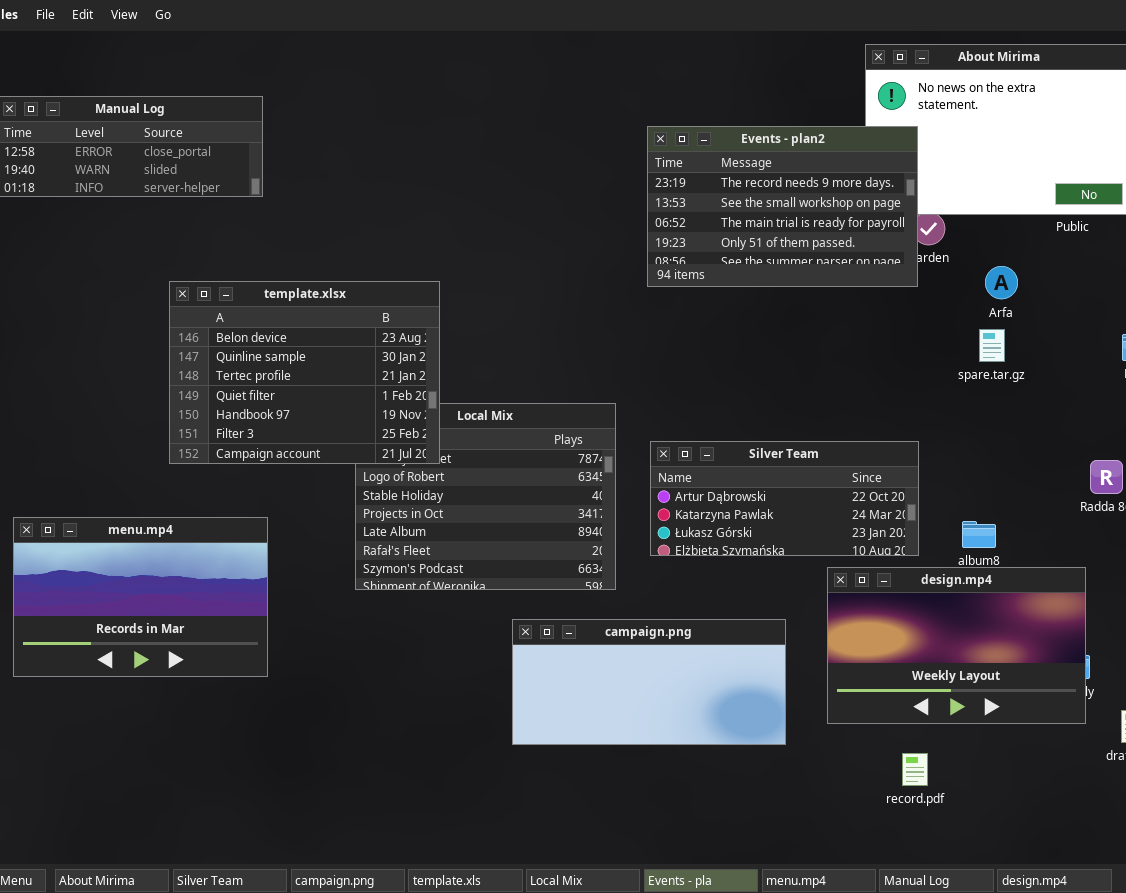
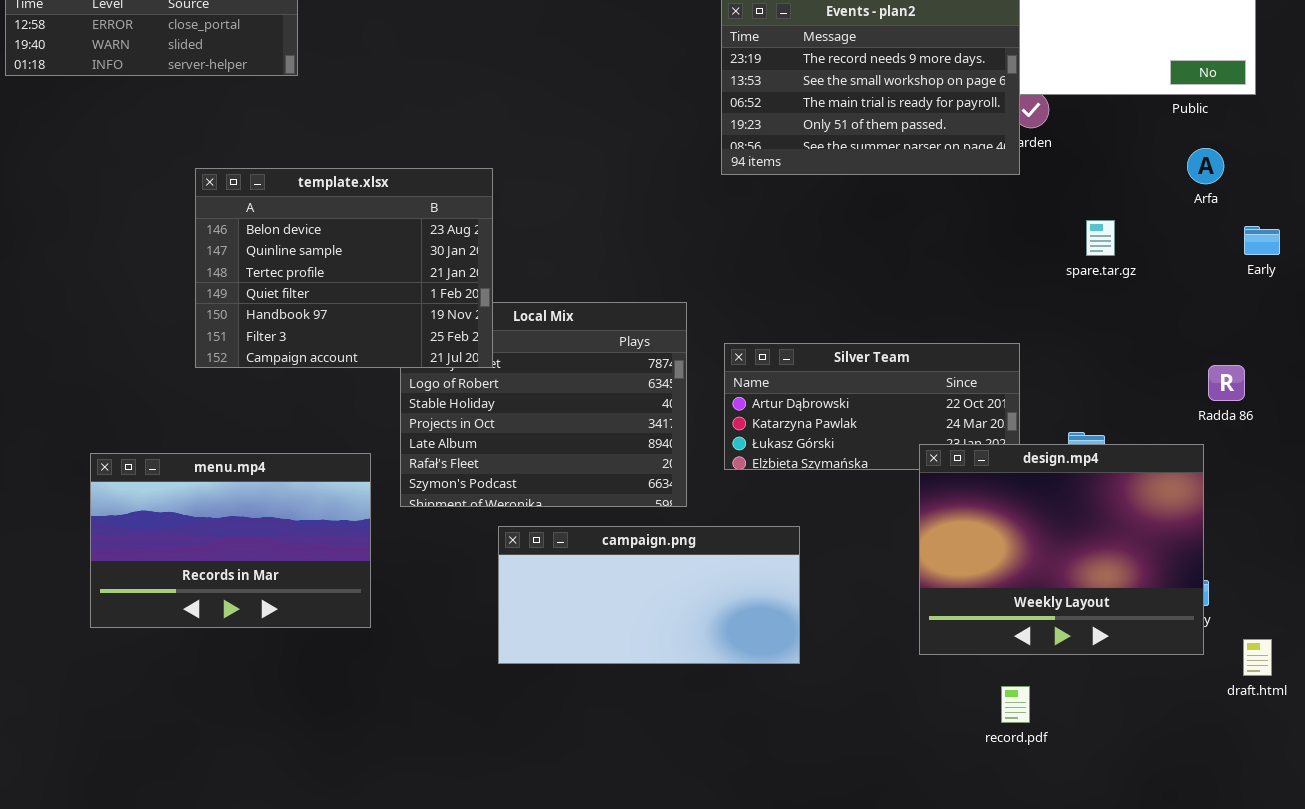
Arfa: [985,266,1018,299] -> [1187,148,1224,184], moved
menu.mp4: [13,517,268,677] -> [90,453,371,628], moved
design.mp4: [827,567,1086,724] -> [919,444,1204,655], resized
campaign.png: [512,619,786,745] -> [498,526,800,664], moved

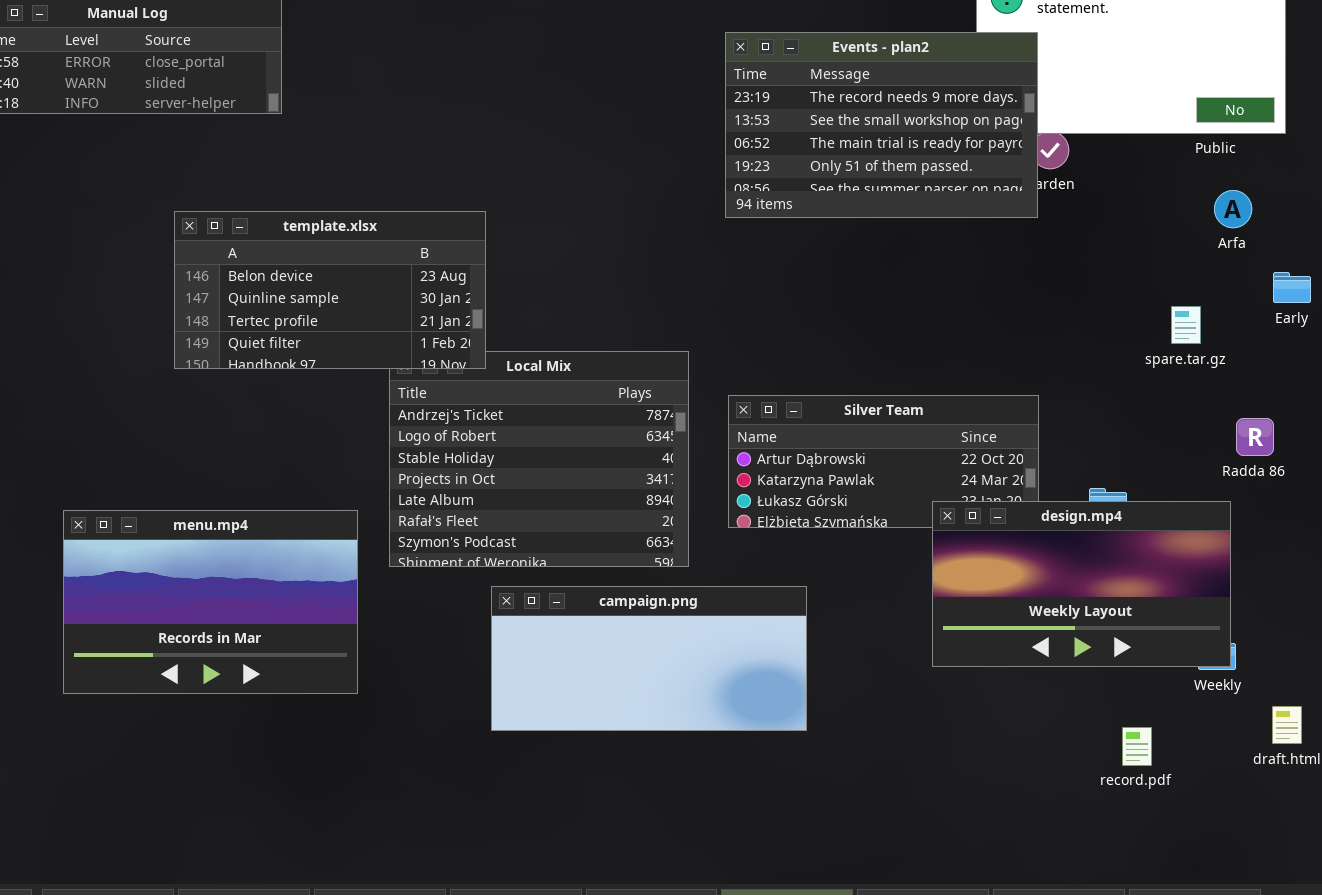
template.xlsx: [195,168,493,368] -> [174,211,486,369], resized
spare.tar.gz: [1086,220,1115,256] -> [1171,306,1201,344], moved
design.mp4: [919,444,1204,655] -> [932,501,1231,667], resized
record.pdf: [1001,686,1030,723] -> [1122,727,1152,766], moved

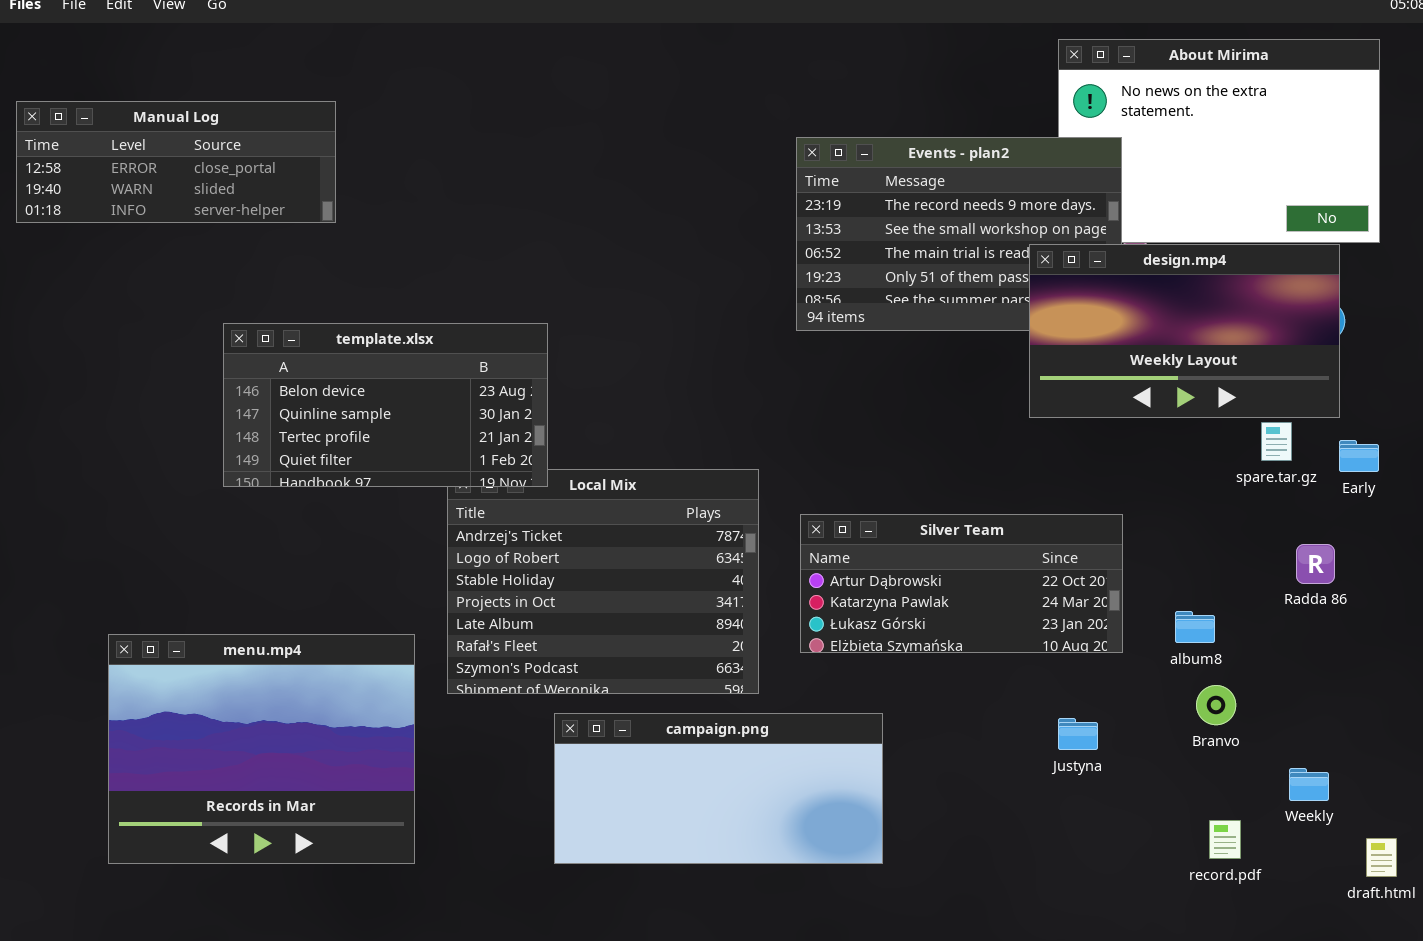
Early: [1273,272,1311,303] -> [1339,440,1379,472], moved
Radda 86: [1236,418,1274,456] -> [1296,544,1335,584], moved
design.mp4: [932,501,1231,667] -> [1029,244,1340,418], moved
menu.mp4: [63,510,358,694] -> [108,634,415,864], resized
record.pdf: [1122,727,1152,766] -> [1209,820,1241,859], moved

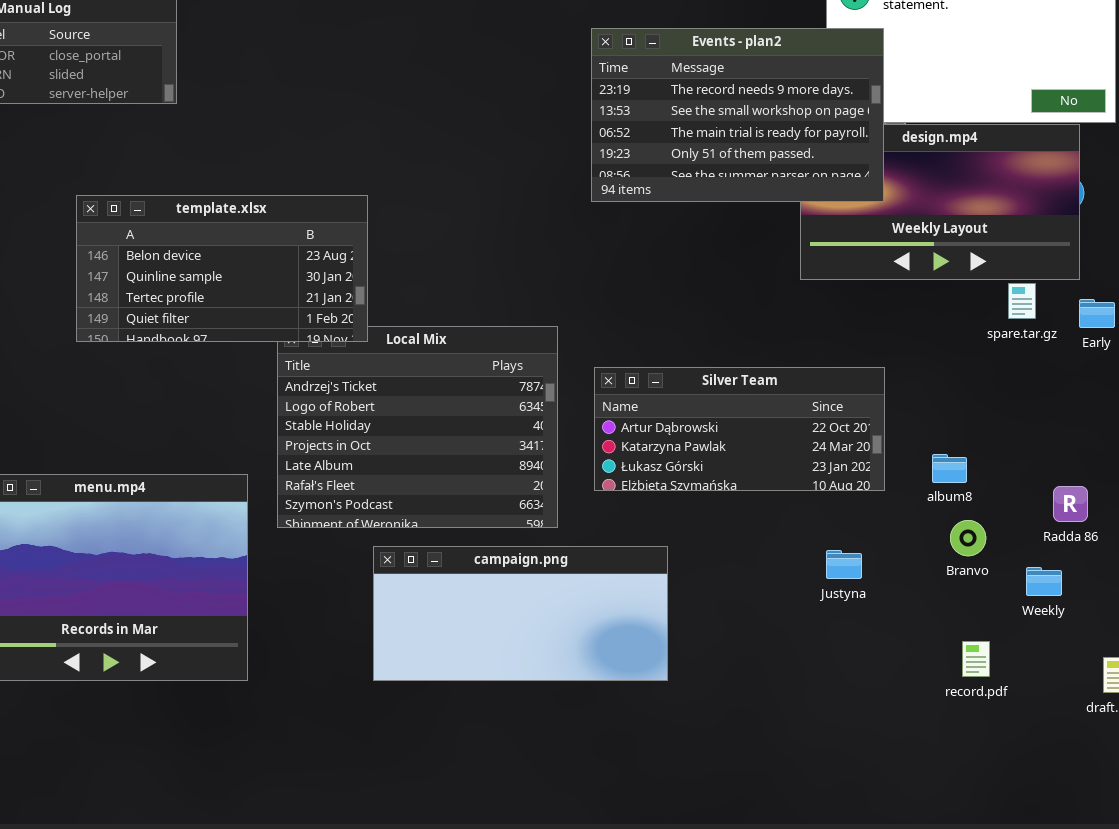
Events - plan2: [796,137,1122,331] -> [591,28,884,202], raised
Radda 86: [1296,544,1335,584] -> [1053,486,1088,522], moved
Weekly: [1289,768,1329,801] -> [1026,567,1062,596], moved

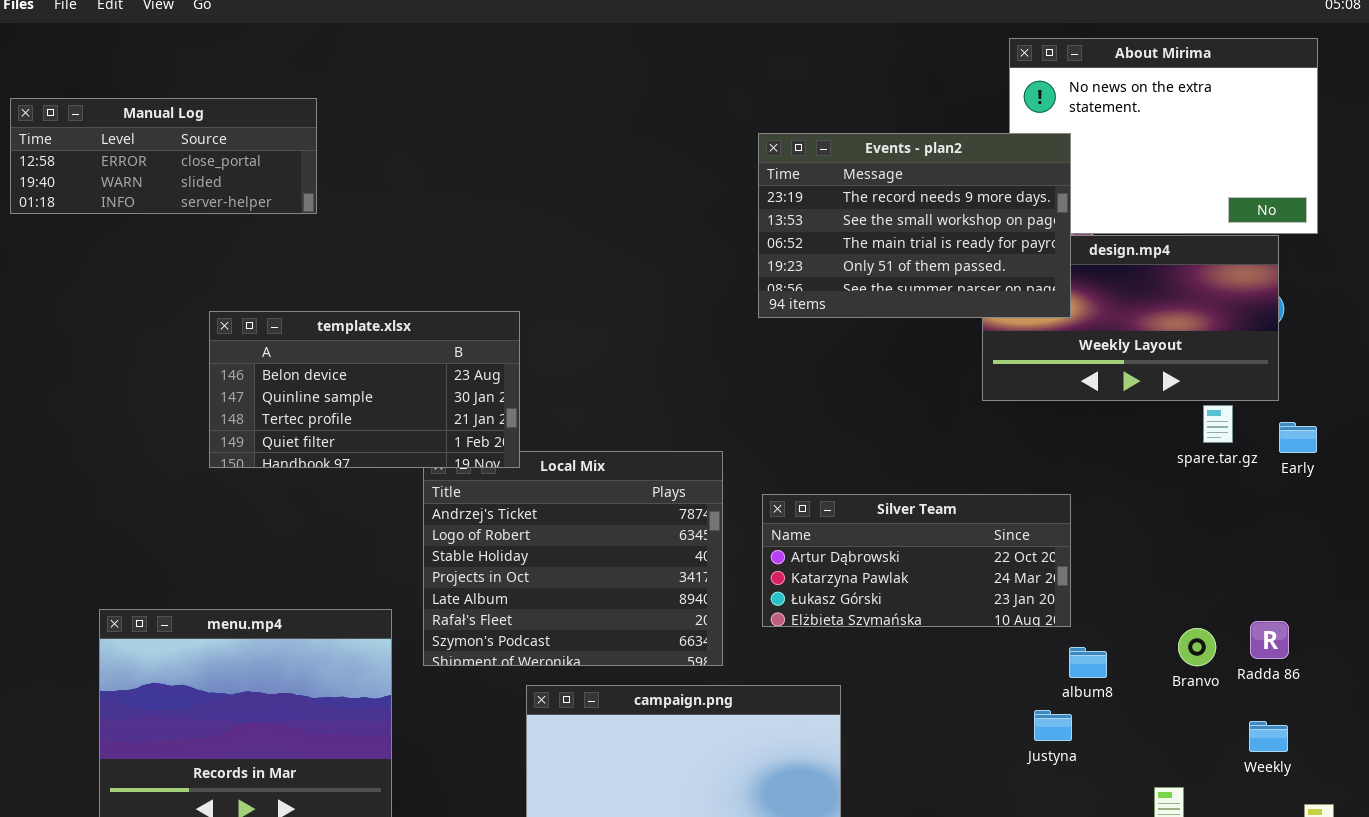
album8: [932,454,967,483] -> [1069,647,1107,678], moved
Branvo: [950,520,986,556] -> [1178,628,1216,666], moved
Justyna: [826,550,862,579] -> [1034,710,1072,741], moved
Weekly: [1026,567,1062,596] -> [1249,721,1288,752], moved

